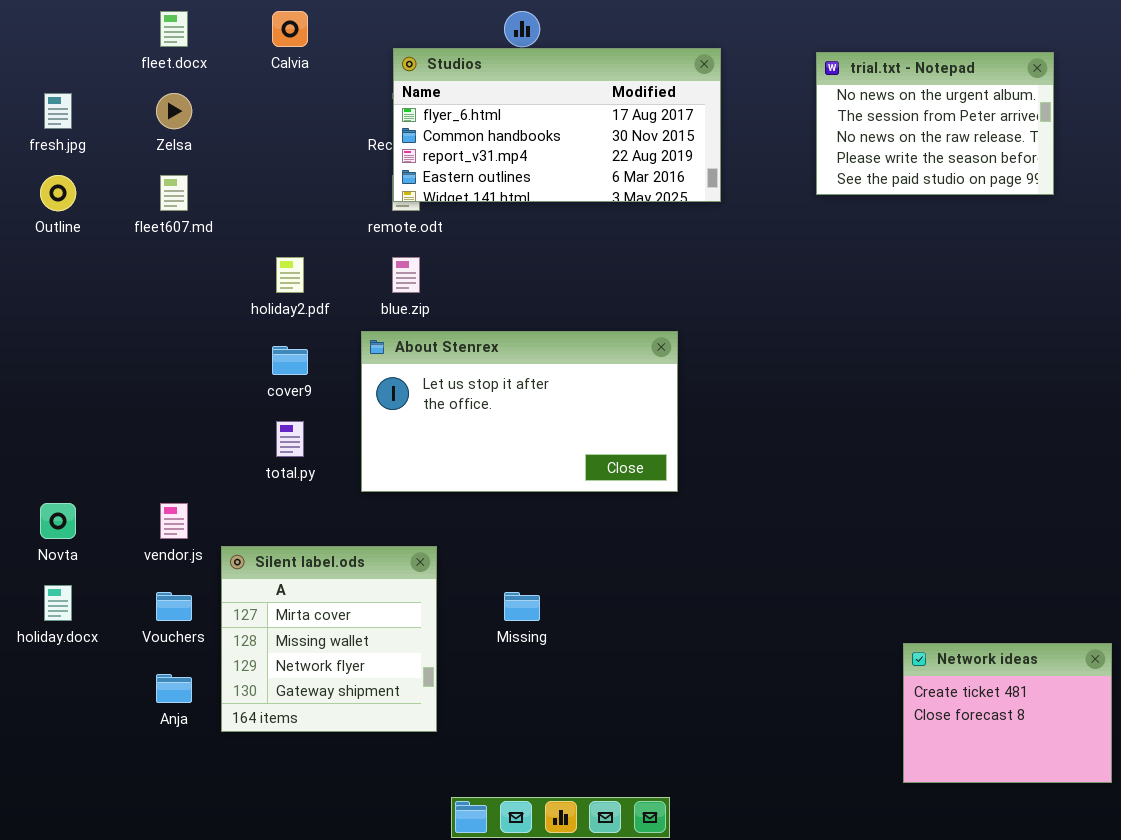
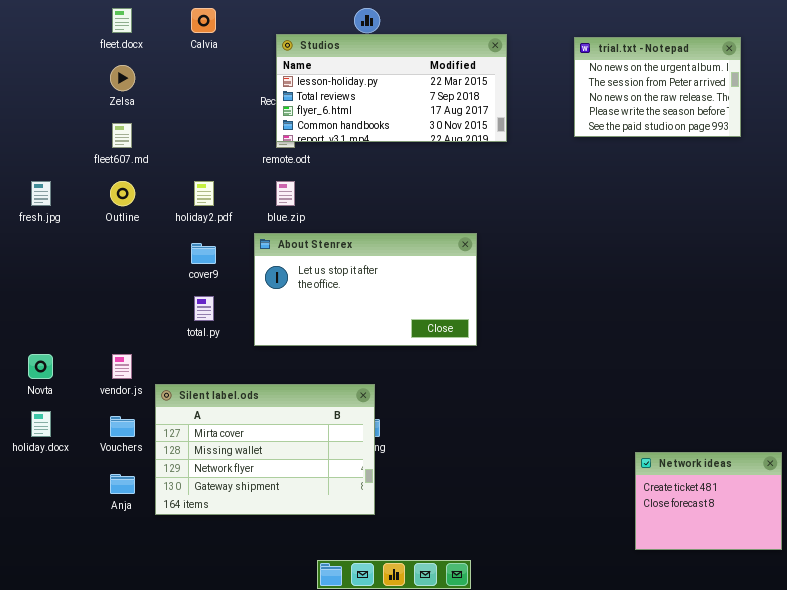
Studios: [393,48,721,202] -> [276,34,507,142], scrolled up 2 rows
fresh.jpg: [44,93,72,129] -> [31,181,51,206], moved
Outline: [40,175,76,211] -> [110,181,135,206], moved
Silent label.ods: [221,546,437,732] -> [155,384,375,515], resized

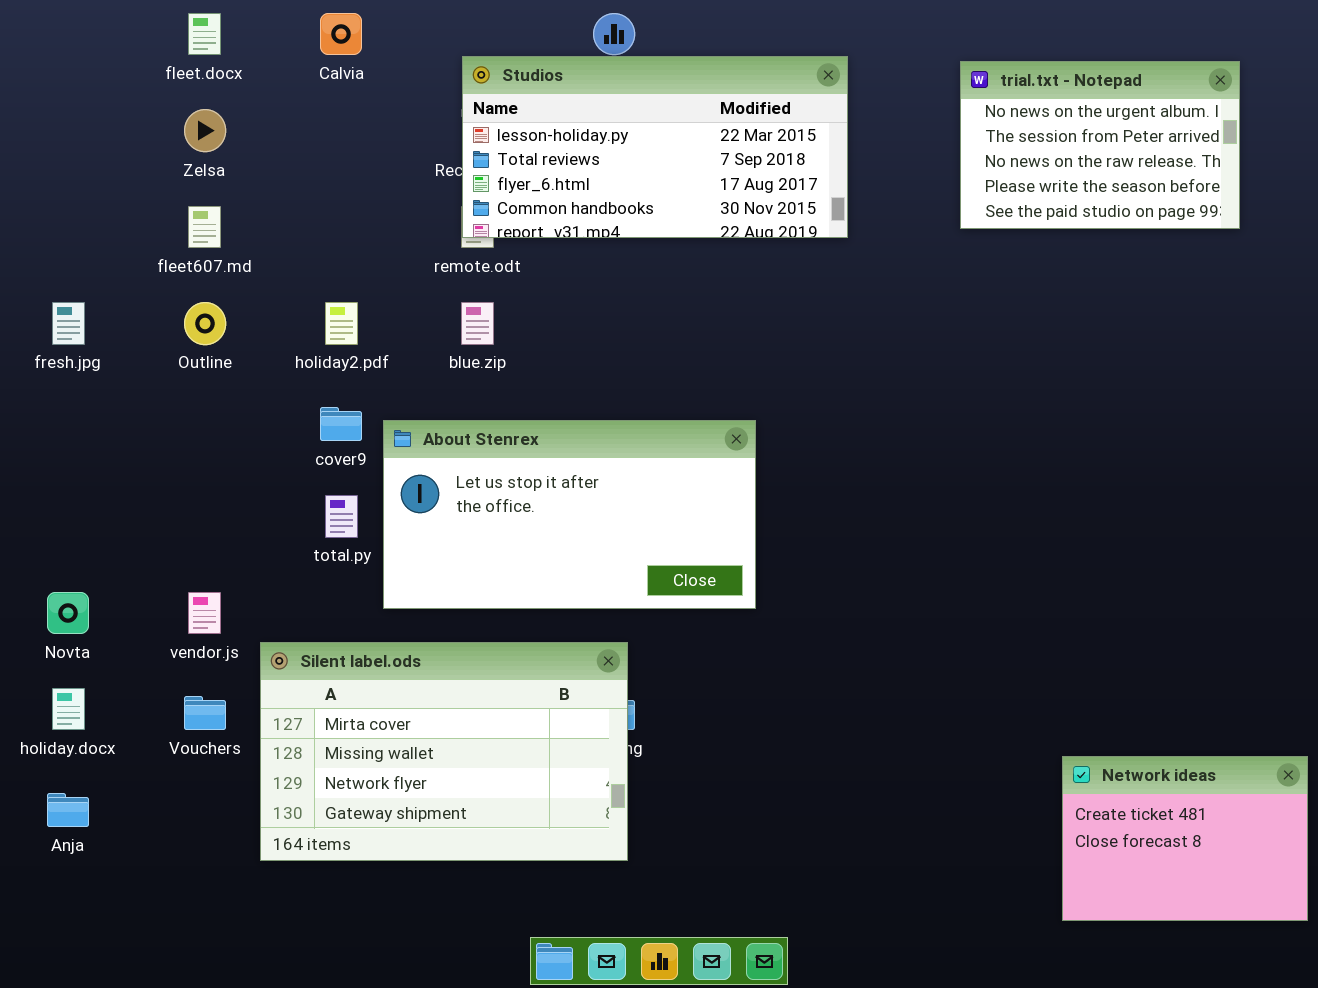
About Stenrex: [254,233,477,346] -> [383,420,756,609], moved
Anja: [110,474,135,494] -> [47,793,89,827], moved

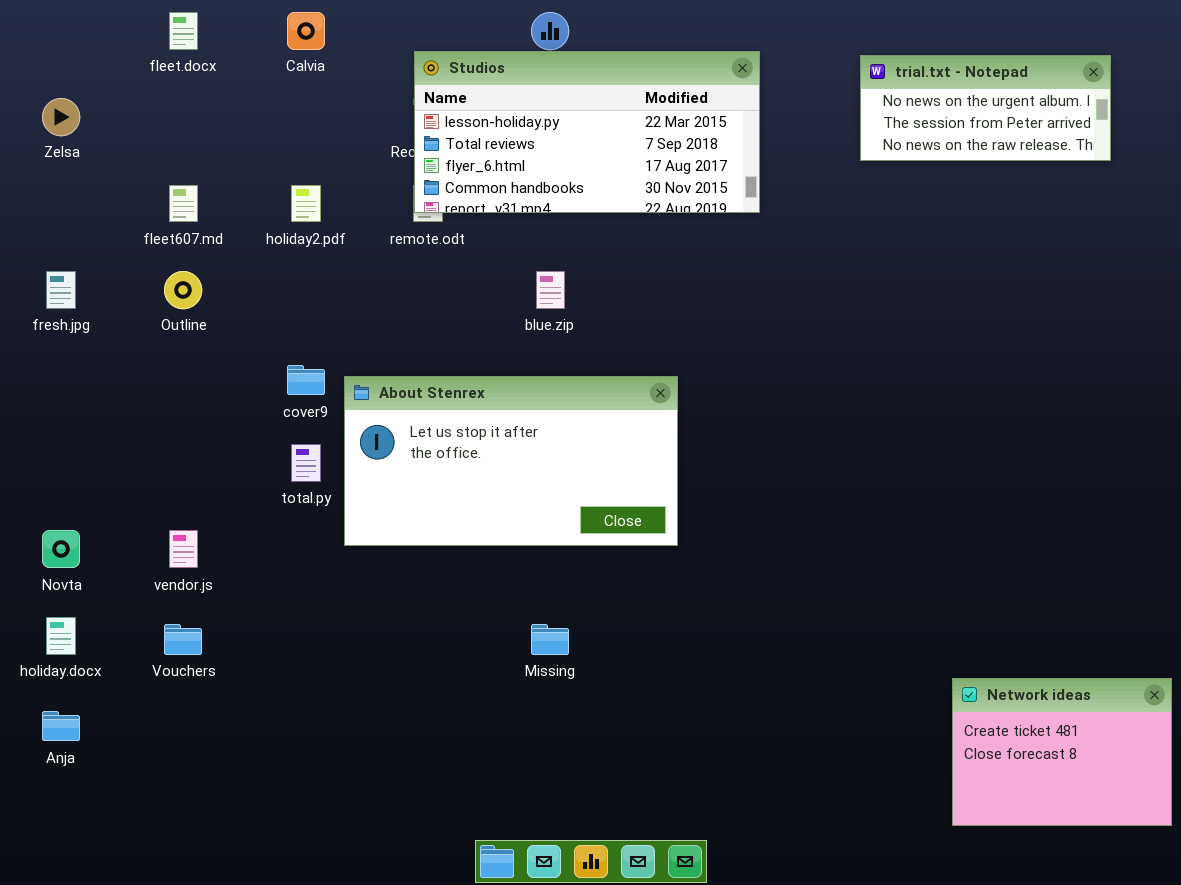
trial.txt - Notepad: [960,61,1240,229] -> [860,55,1111,161], resized
Zelsa: [184,109,226,152] -> [42,98,80,136], moved
holiday2.pdf: [325,302,358,345] -> [291,185,321,222], moved
blue.zip: [461,302,494,345] -> [536,271,565,309], moved
Silent label.ods: [260,642,628,861] -> none, closed

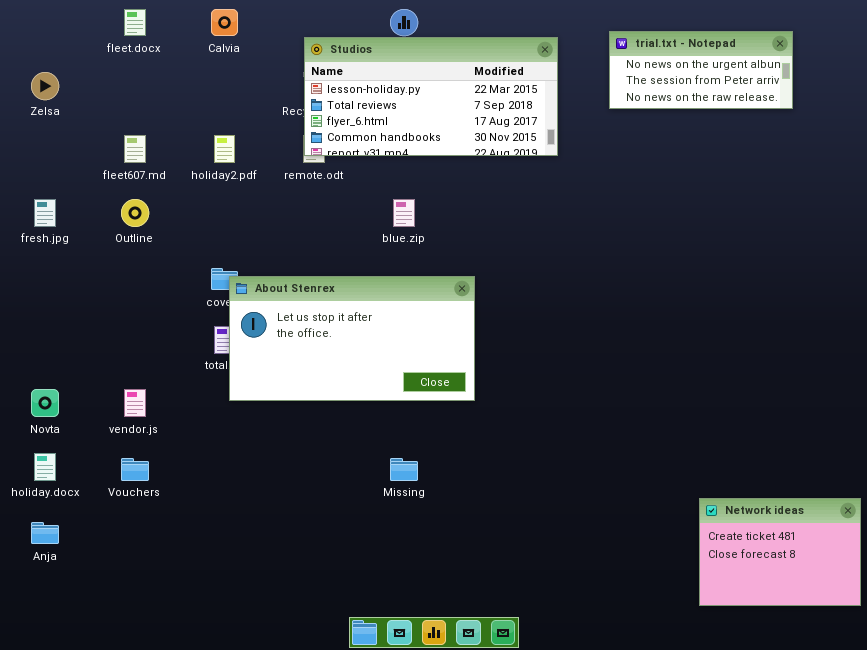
trial.txt - Notepad: [860,55,1111,161] -> [609,31,793,109], moved
About Stenrex: [344,376,678,546] -> [229,276,475,401], moved

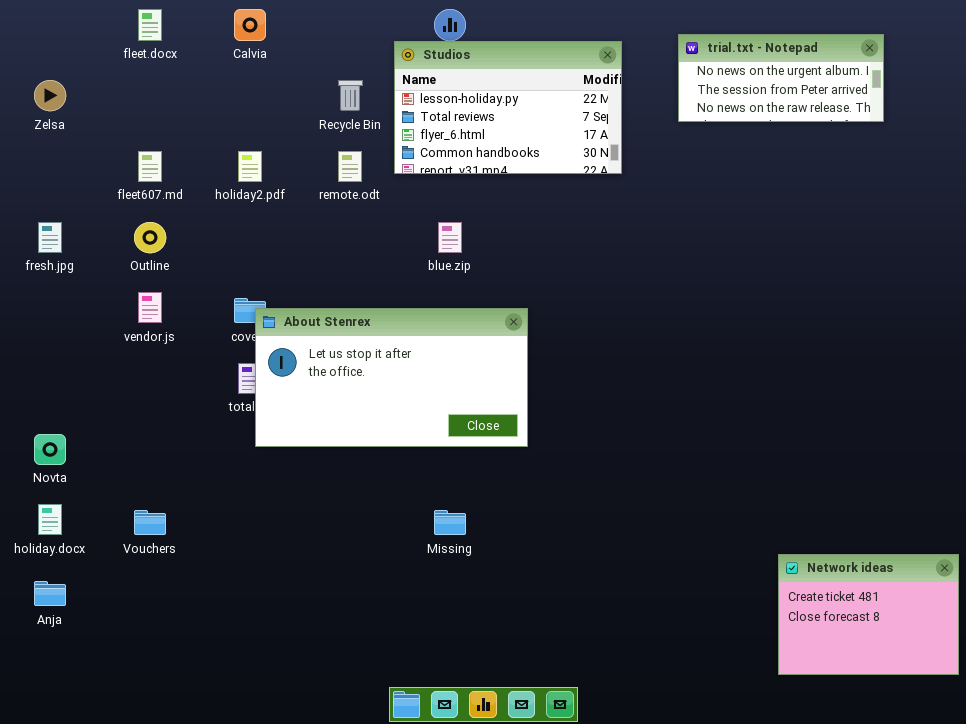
Studios: [304,37,558,156] -> [394,41,622,174], resized
vendor.js: [124,389,146,417] -> [138,292,162,323], moved

